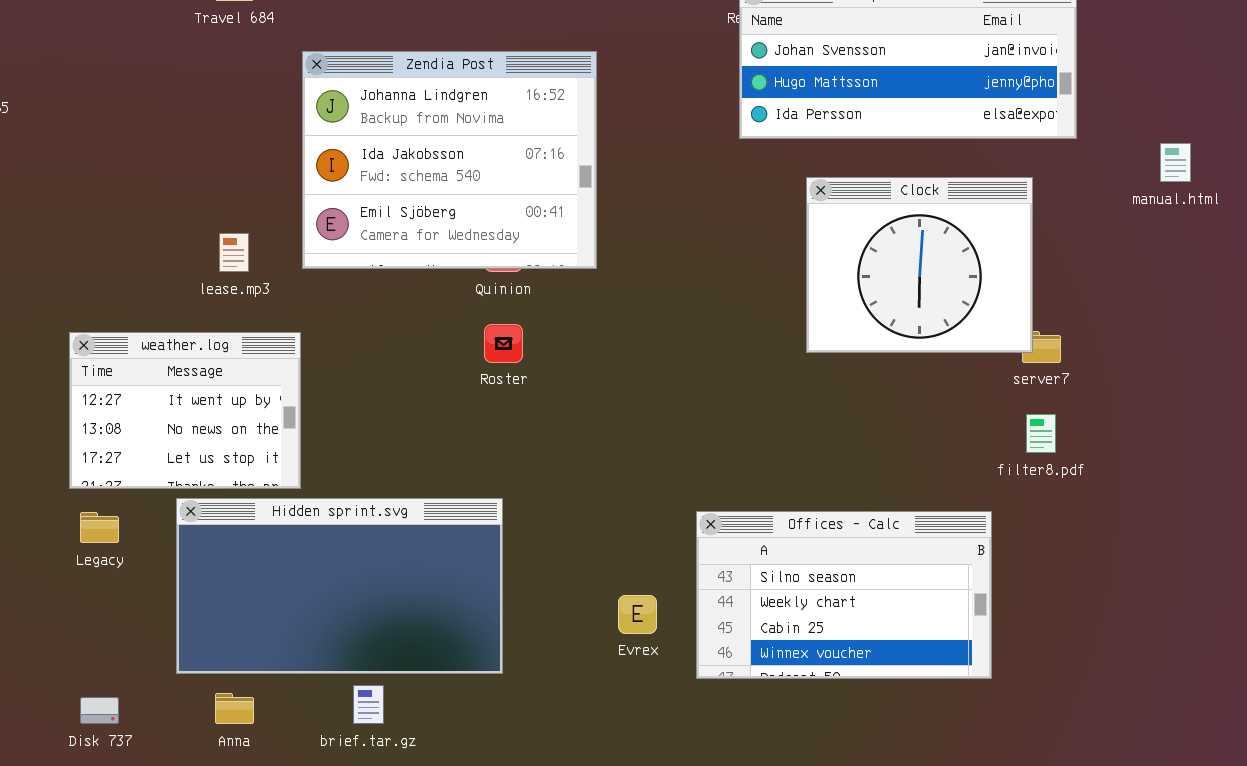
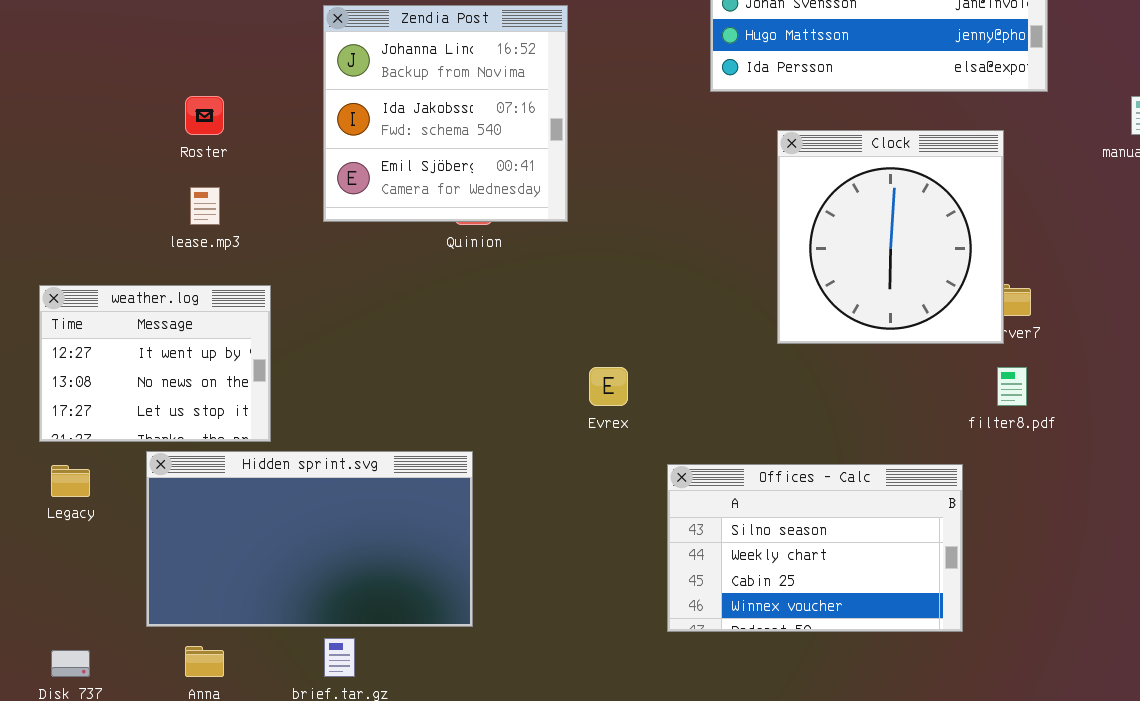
Zendia Post: [302,51,597,269] -> [323,5,568,222], resized
Clock: [806,177,1033,353] -> [777,130,1004,344], resized
Roster: [484,324,523,363] -> [185,96,224,135], moved
Evrex: [618,595,657,634] -> [589,367,628,406], moved

